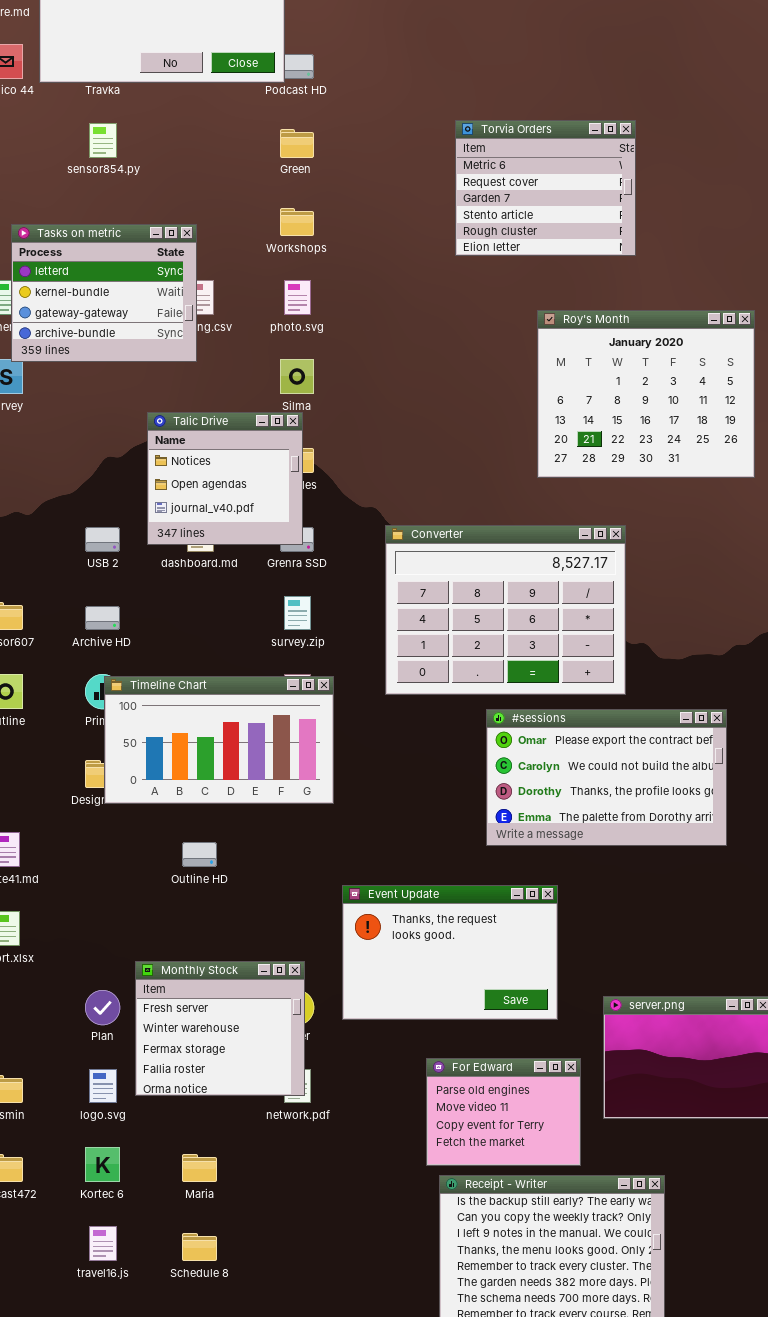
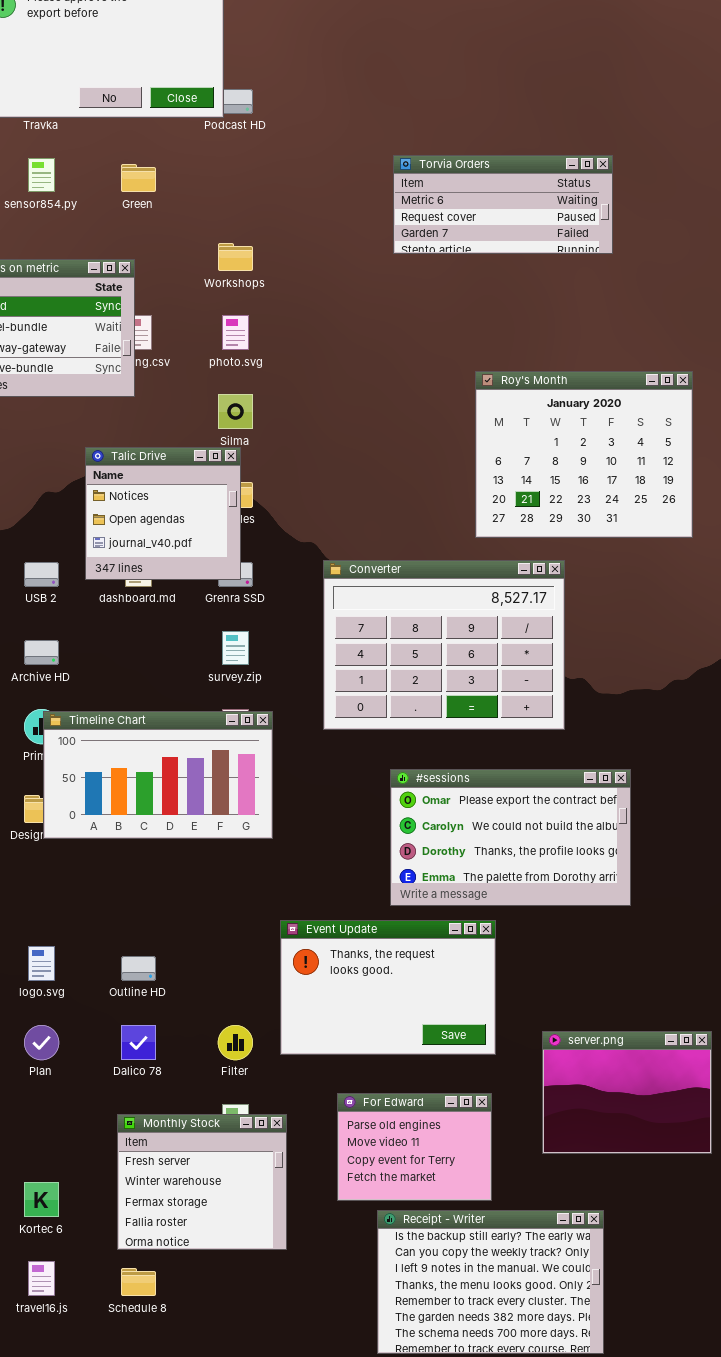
Torvia Orders: [455,120,636,256] -> [393,155,613,254], resized
Green: [280,129,314,158] -> [121,164,156,192], moved
Roy's Month: [537,310,755,478] -> [475,371,693,538], moved
#sessions: [486,709,727,846] -> [390,769,631,906], moved
Outline HD: [182,842,217,867] -> [121,956,156,981], moved
Monthly Stock: [135,961,305,1096] -> [117,1114,287,1250], moved
For Edward: [426,1058,581,1166] -> [337,1093,492,1201], moved
logo.svg: [89,1069,117,1103] -> [28,946,55,981], moved

